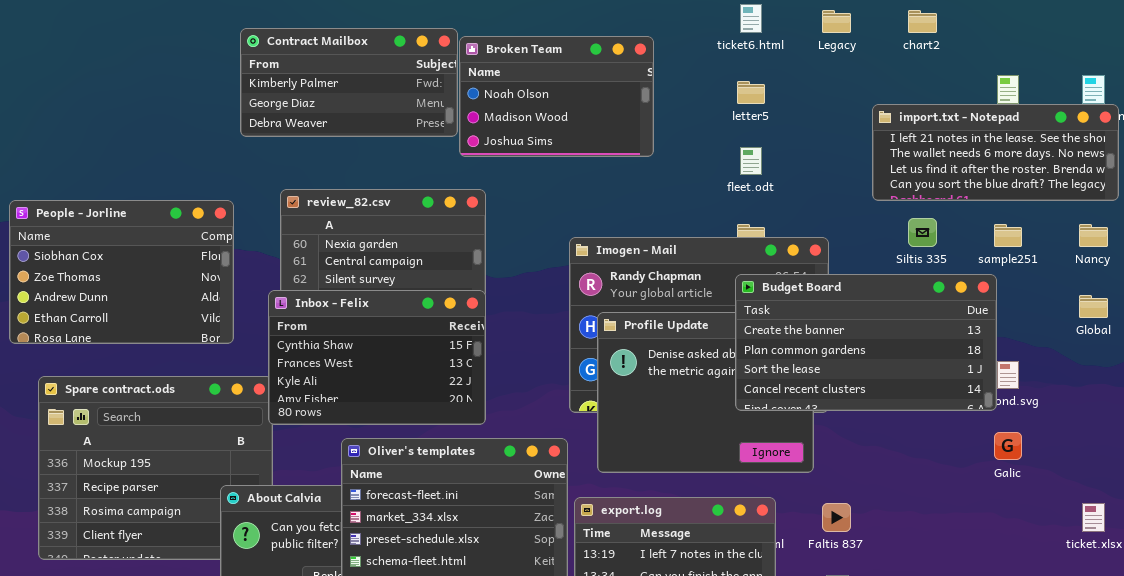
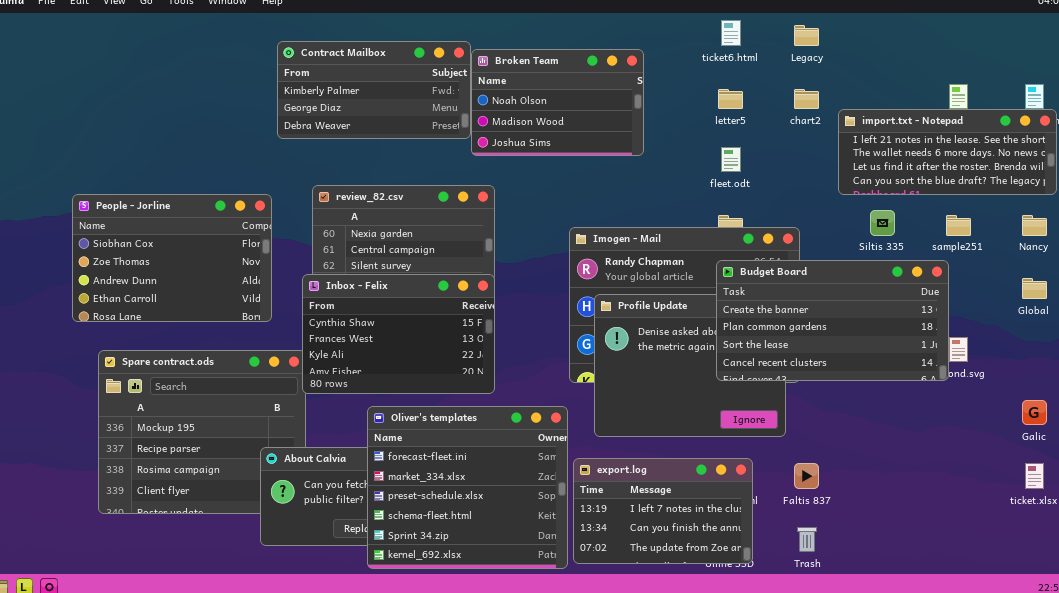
chart2: [908,10,937,33] -> [794,89,819,109], moved
Galic: [994,432,1022,460] -> [1022,400,1047,425], moved

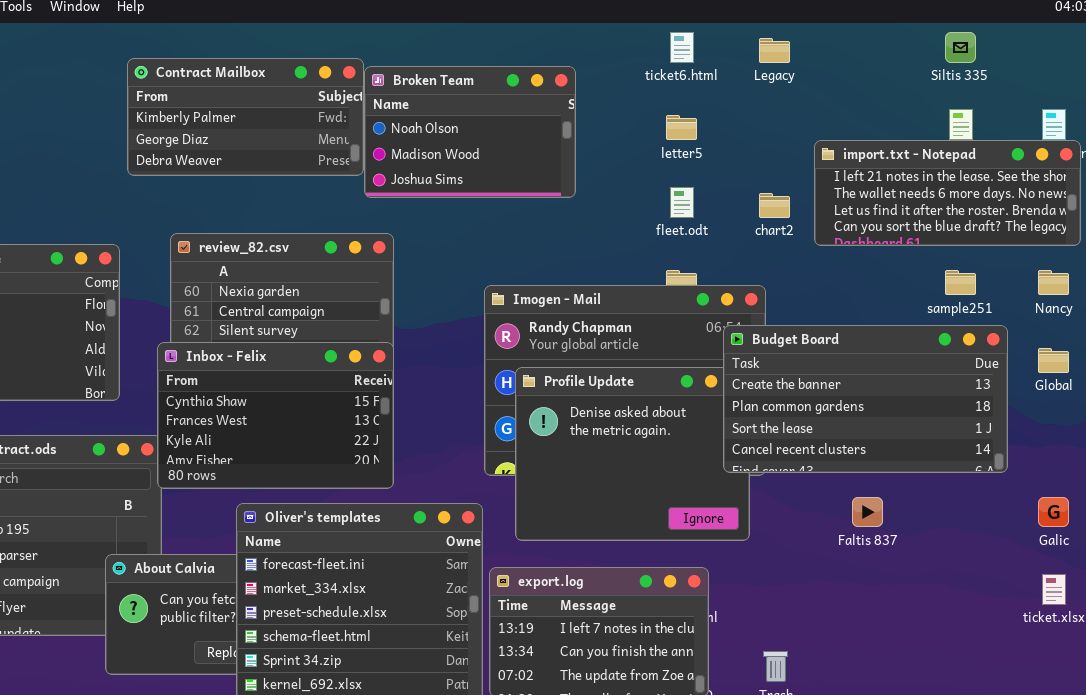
chart2: [794,89,819,109] -> [759,193,790,218], moved
Siltis 335: [870,210,895,236] -> [945,32,976,63], moved
Budget Board: [716,260,949,381] -> [723,325,1008,473], moved
Faltis 837: [794,463,819,489] -> [852,497,883,527], moved

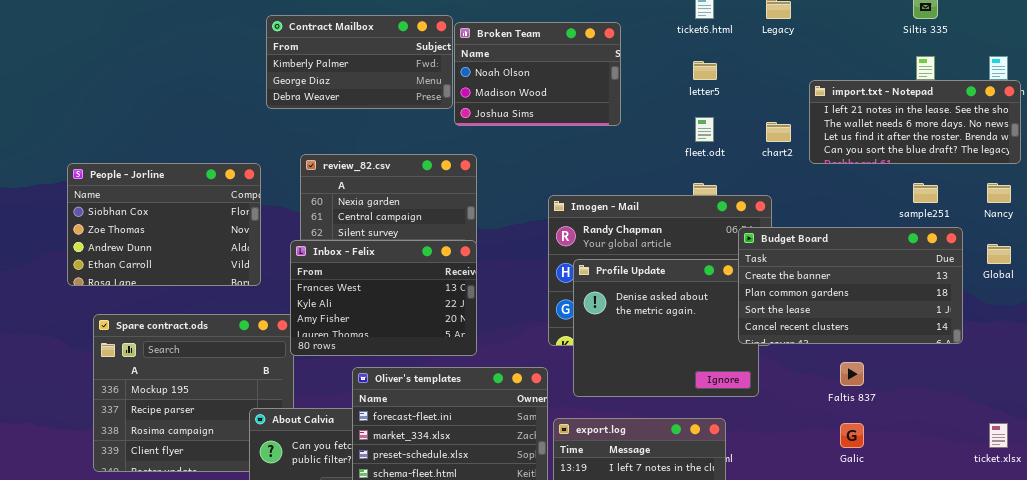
Inbox - Felix: [157,342,394,489] -> [290,240,477,356], scrolled down 1 row
Galic: [1038,497,1069,527] -> [840,423,864,448], moved

